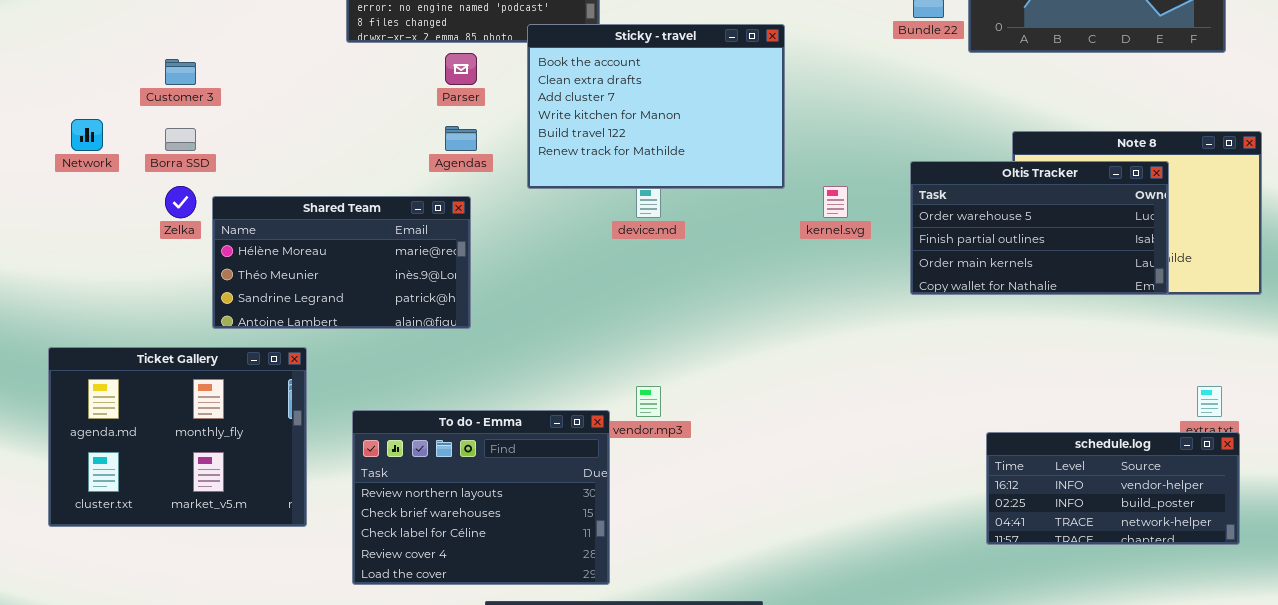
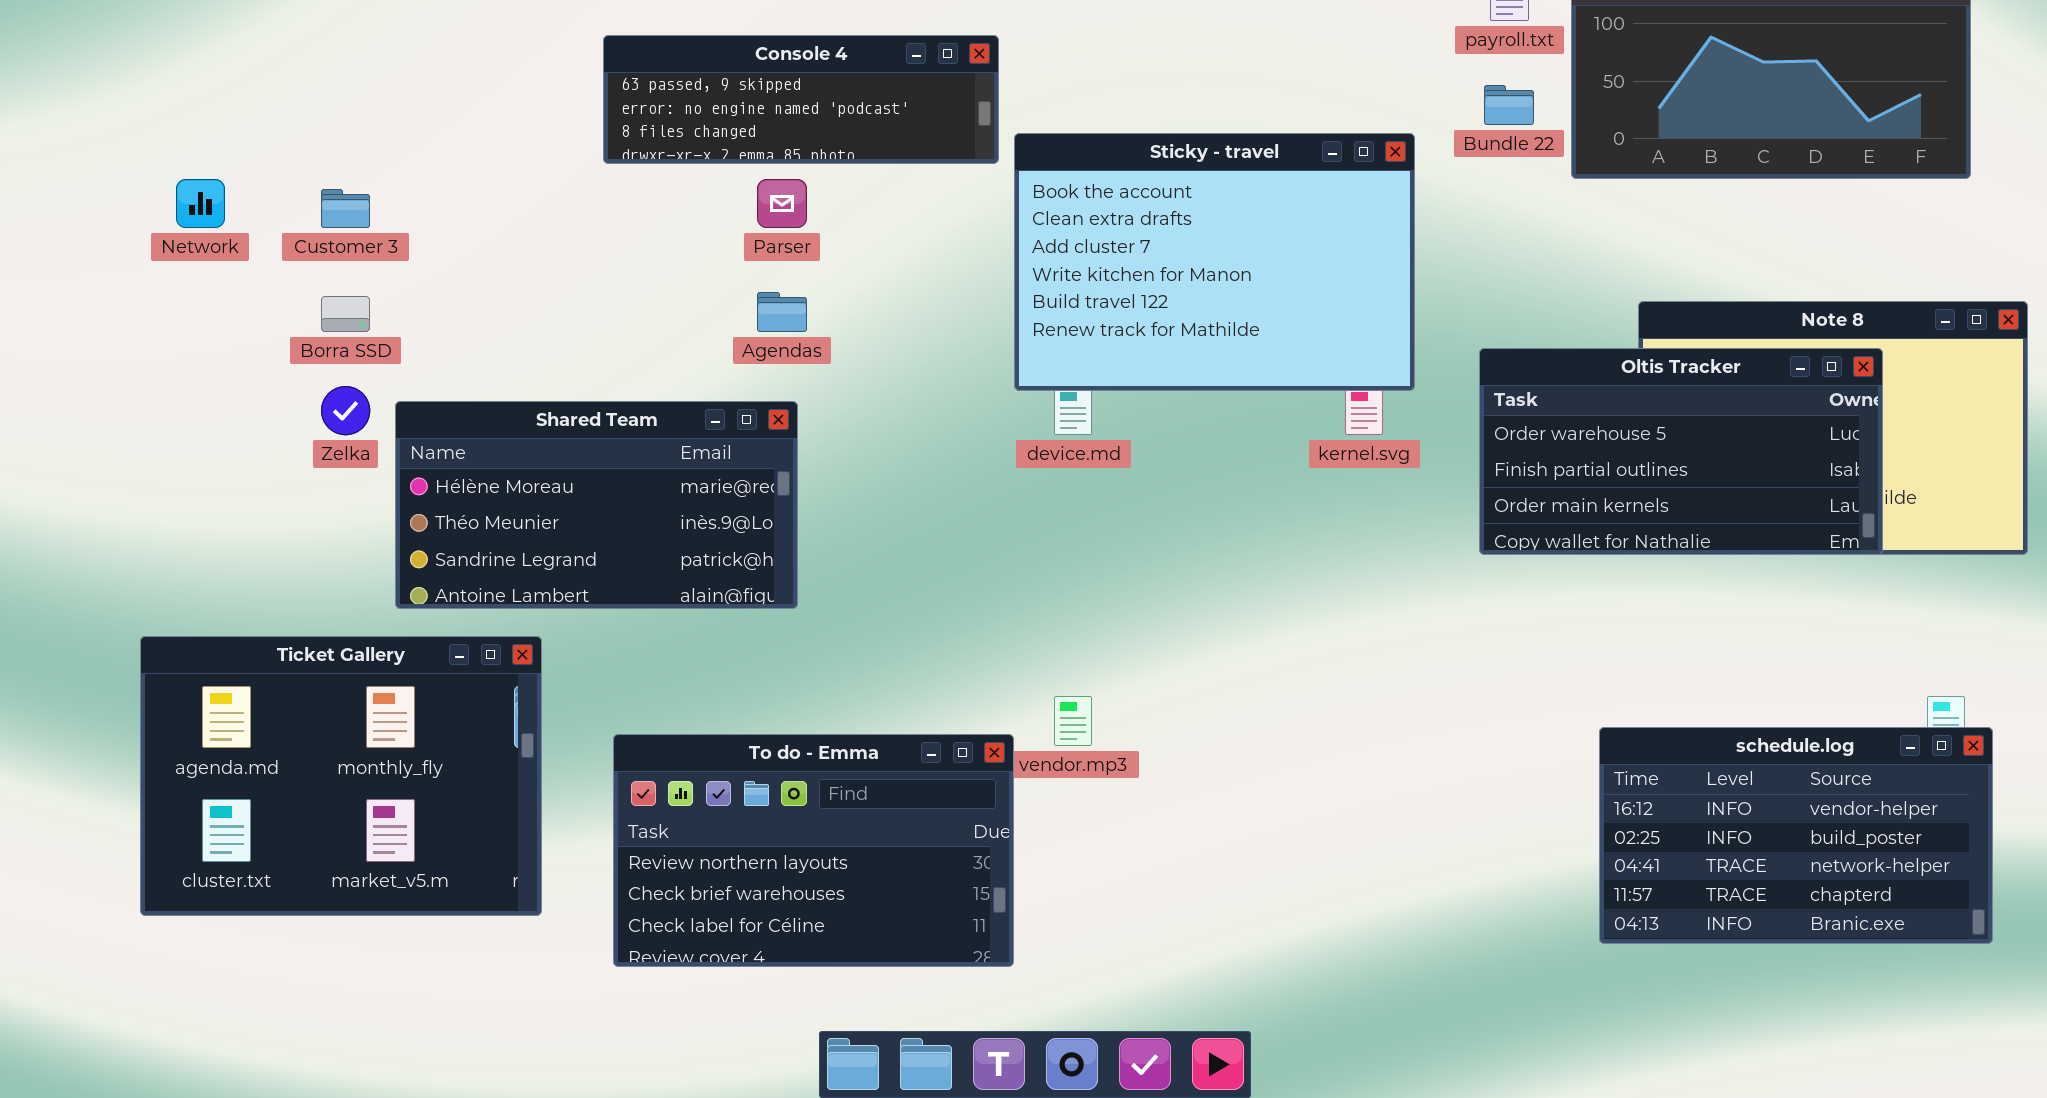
Sticky - travel: [527,24,785,189] -> [1014,133,1415,391], moved
Network: [71,119,103,151] -> [176,179,225,228], moved
To do - Emma: [352,410,610,585] -> [613,734,1014,967], resized
schedule.log: [986,432,1240,545] -> [1599,727,1993,944], resized

